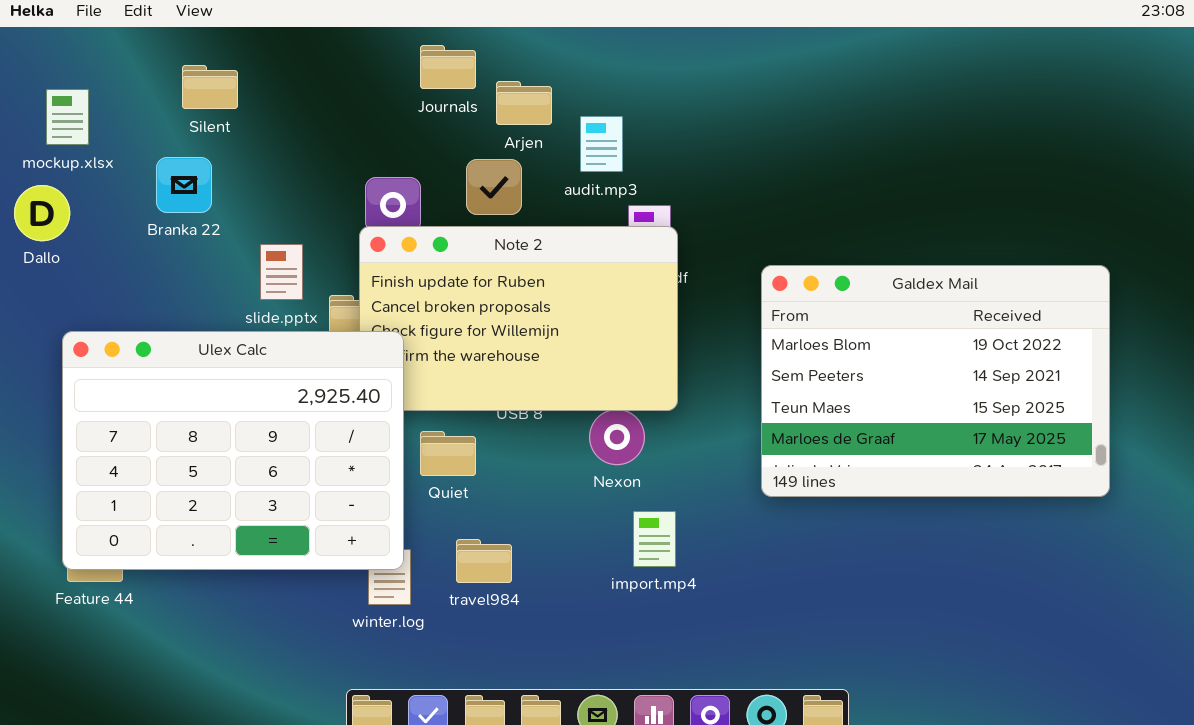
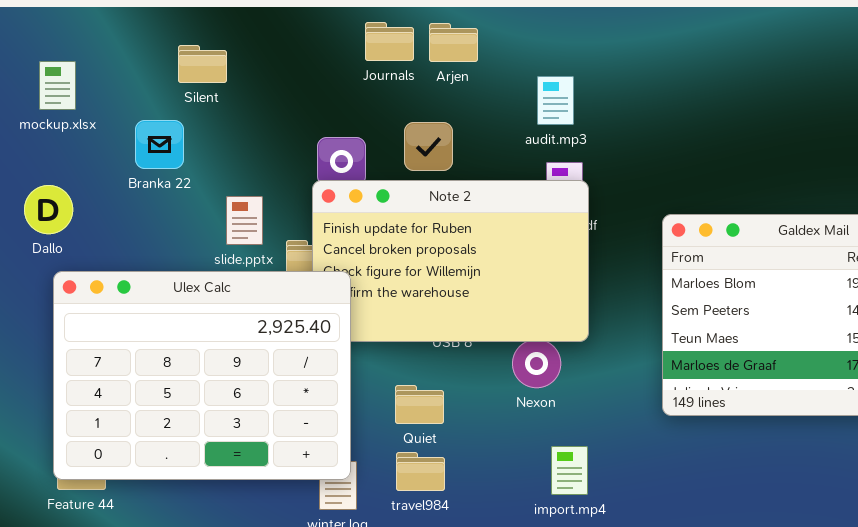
Silent: [182,65,238,109] -> [178,45,227,83], moved
Arjen: [496,81,552,125] -> [429,23,478,62], moved
audit.mp3: [580,116,623,172] -> [537,76,574,125], moved
Dallo: [14,185,70,241] -> [24,185,73,234], moved
Quiet: [420,431,476,476] -> [395,385,444,424], moved
import.mp4: [633,511,676,567] -> [551,446,588,495], moved

